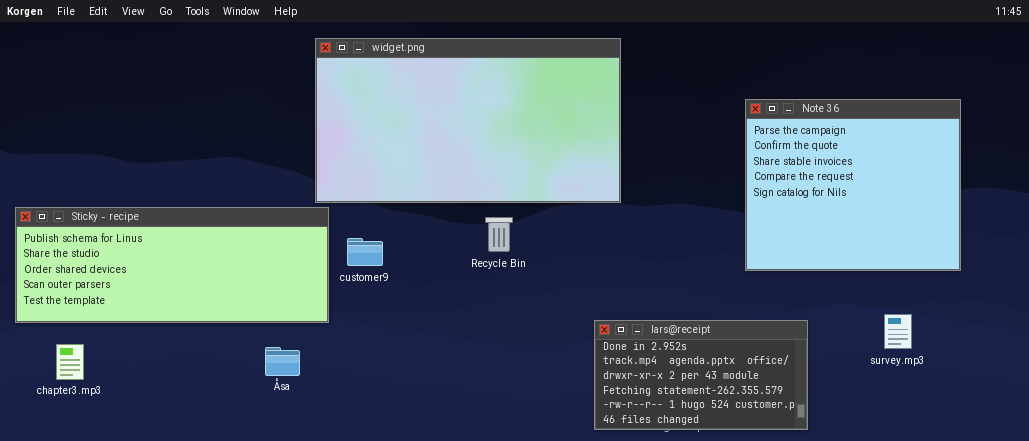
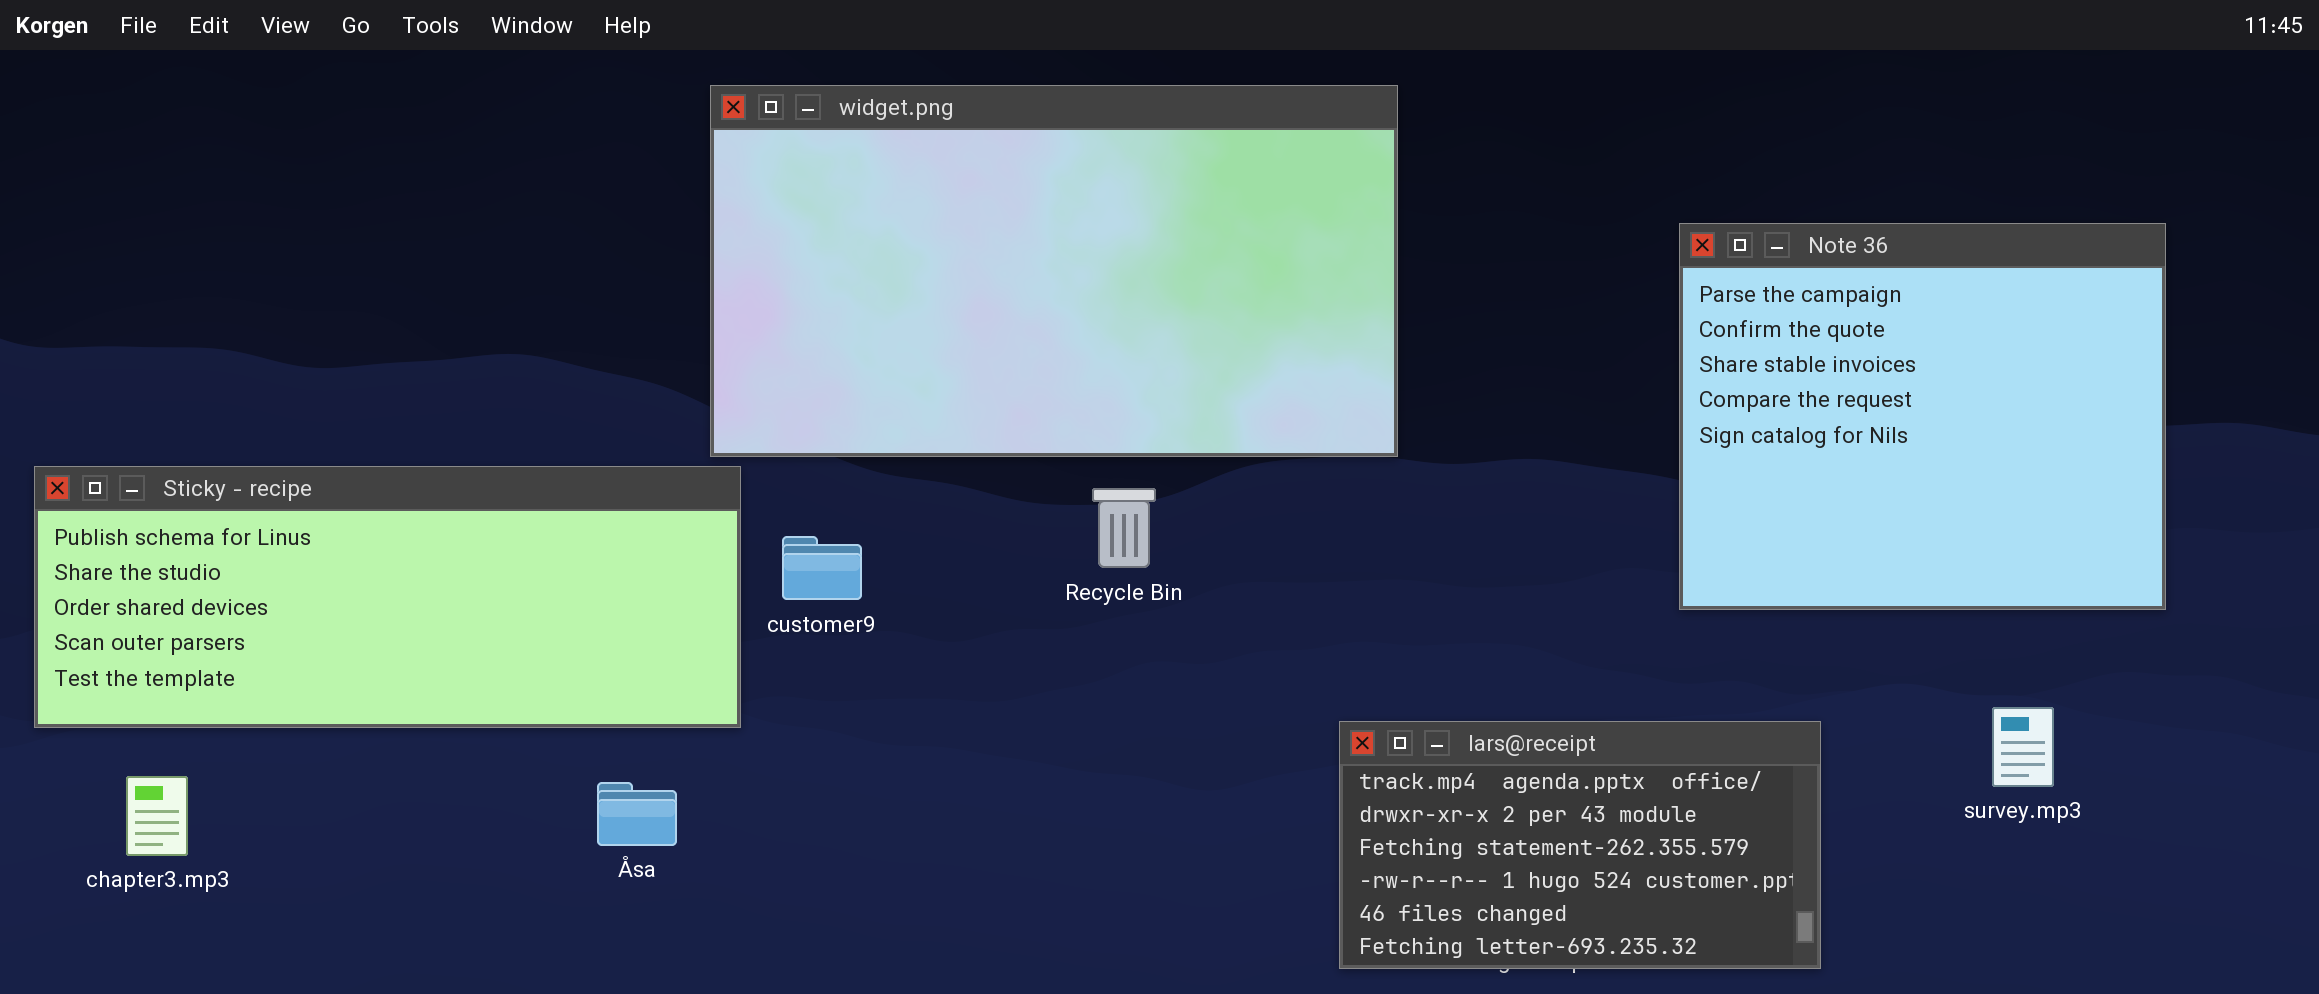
lars@receipt: [594,320,808,430] -> [1339,721,1821,969], scrolled down 1 row

